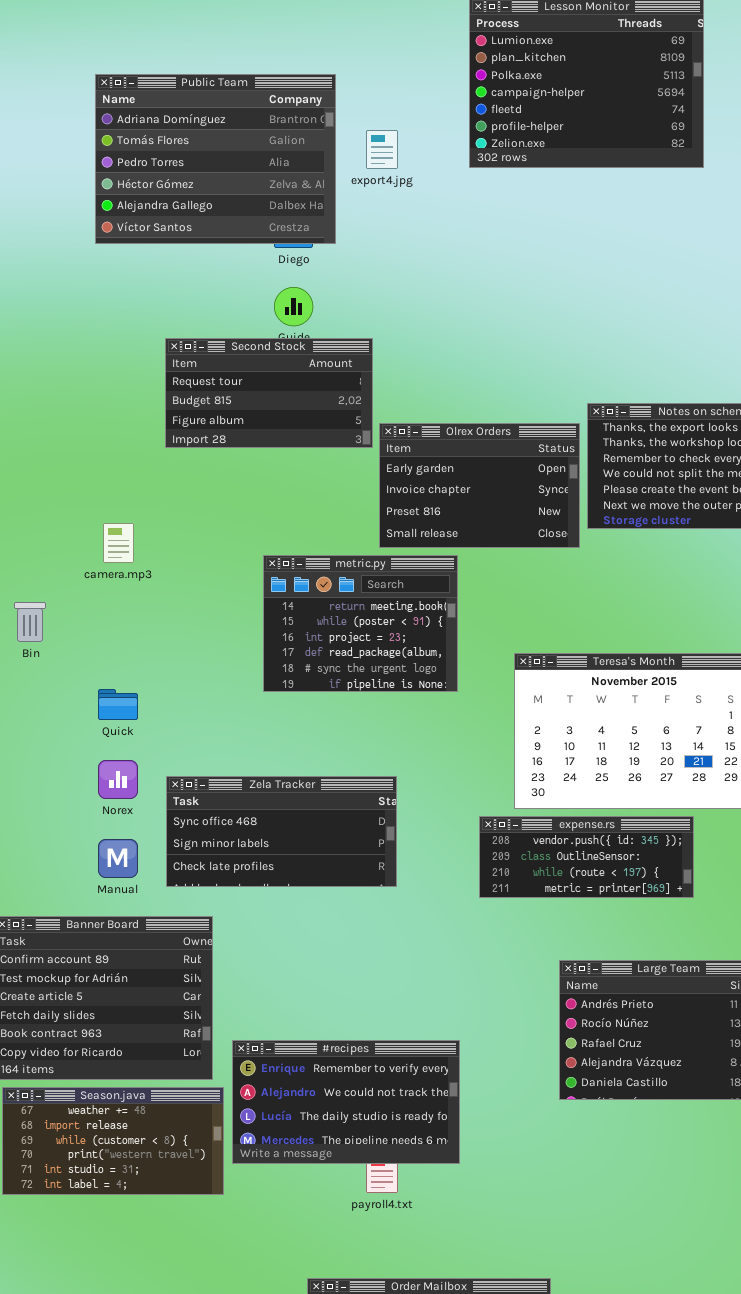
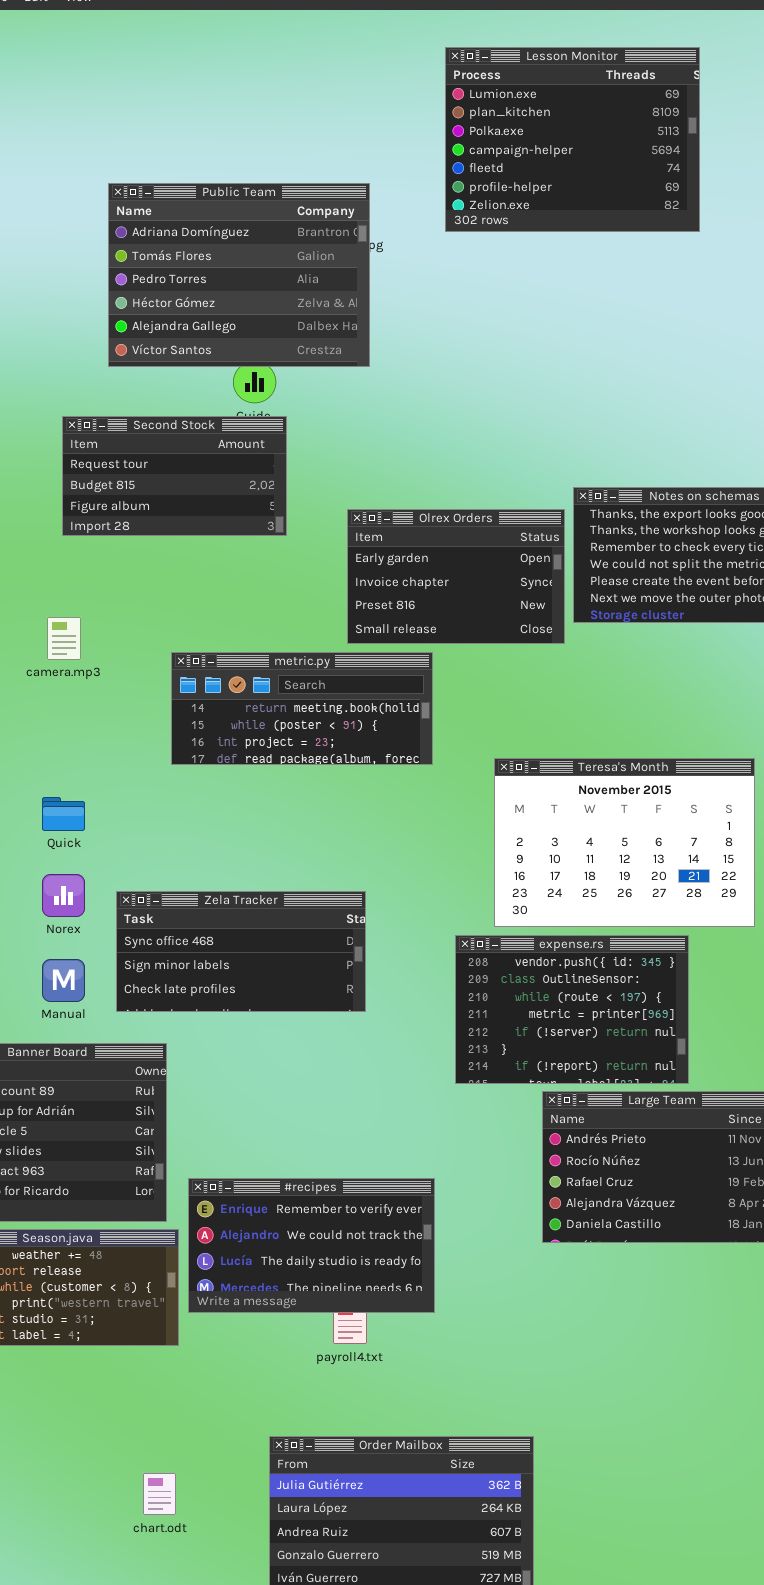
Public Team: [95,74,336,244] -> [108,183,370,367], moved
Second Stock: [165,338,373,448] -> [62,416,287,536], moved
metric.py: [263,555,458,692] -> [171,652,433,765], resized
expense.rs: [479,816,694,898] -> [455,935,689,1084], resized

